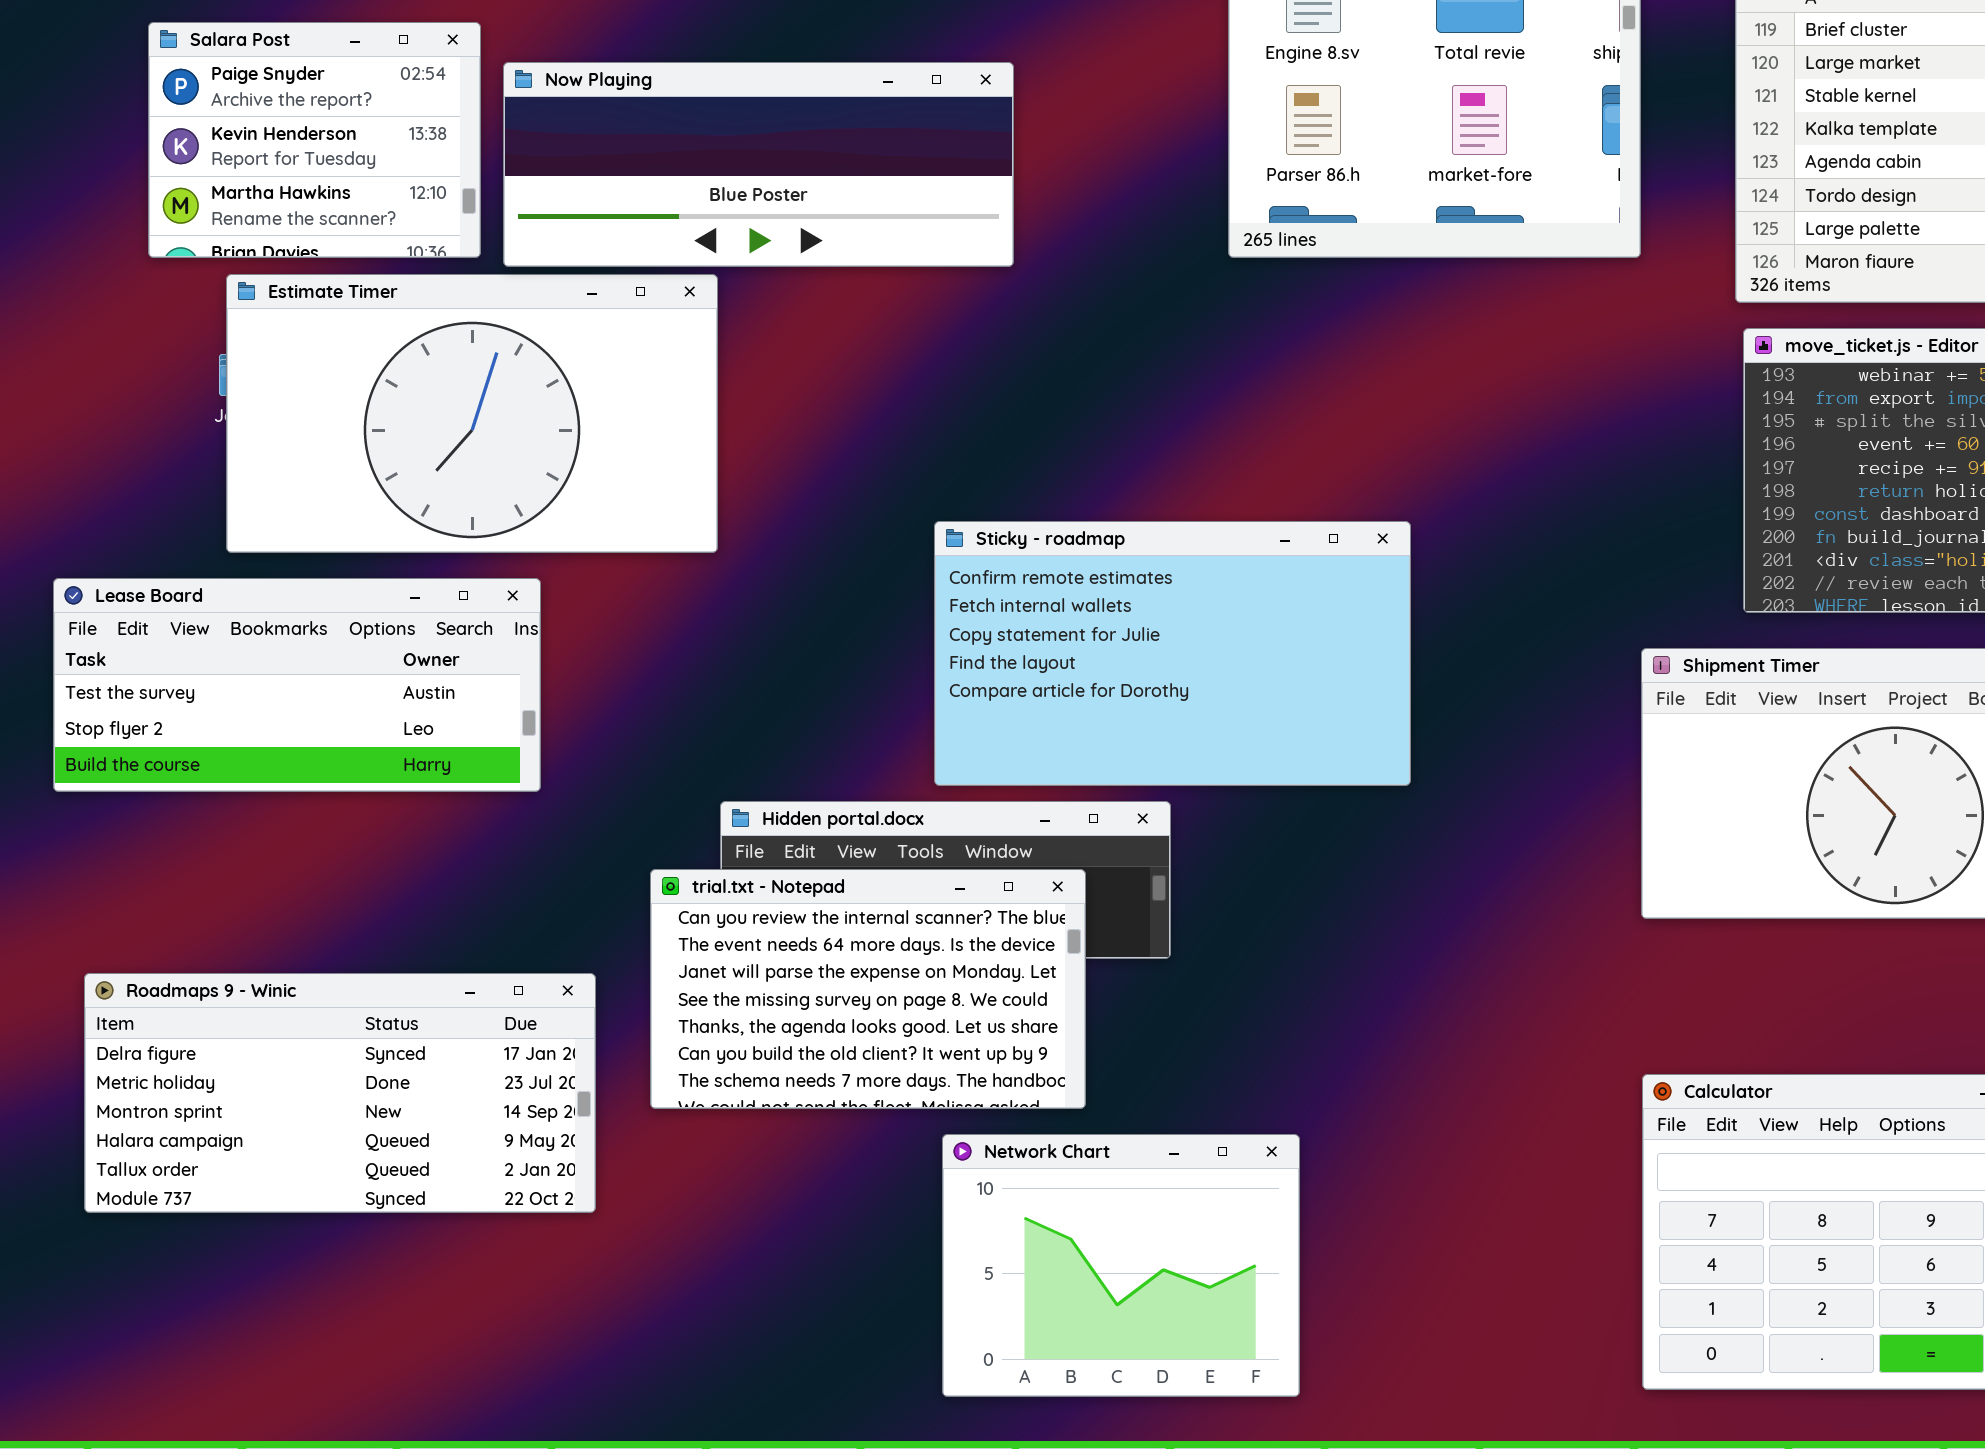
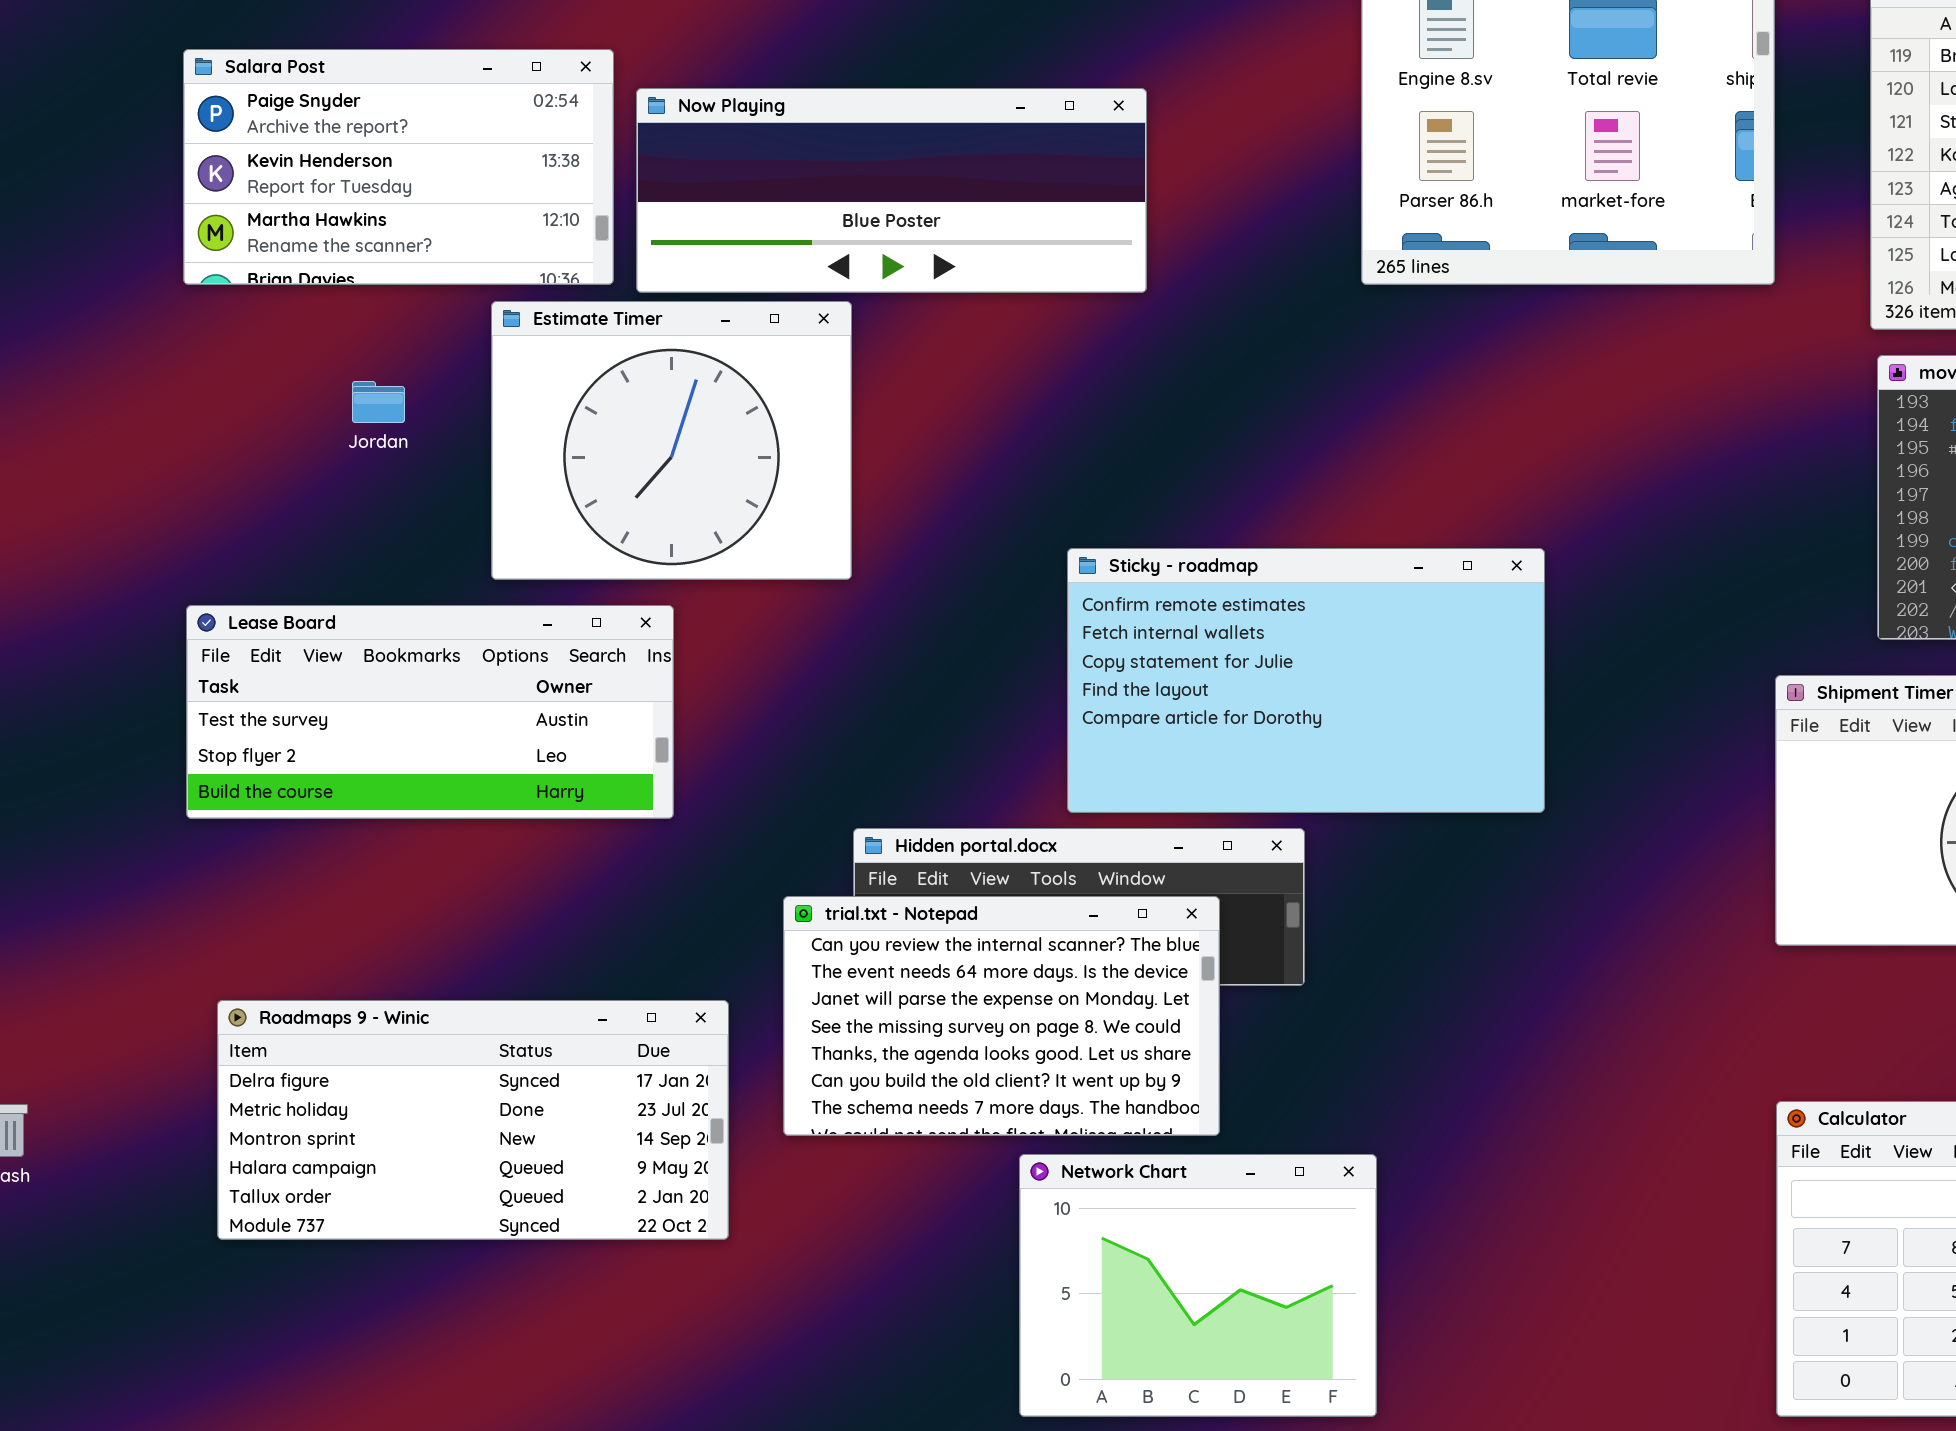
Salara Post: [148,22,481,258] -> [183,49,614,285], resized
Estimate Timer: [226,274,718,553] -> [491,301,852,580], resized
Network Chart: [942,1134,1300,1397] -> [1019,1154,1377,1417], moved

